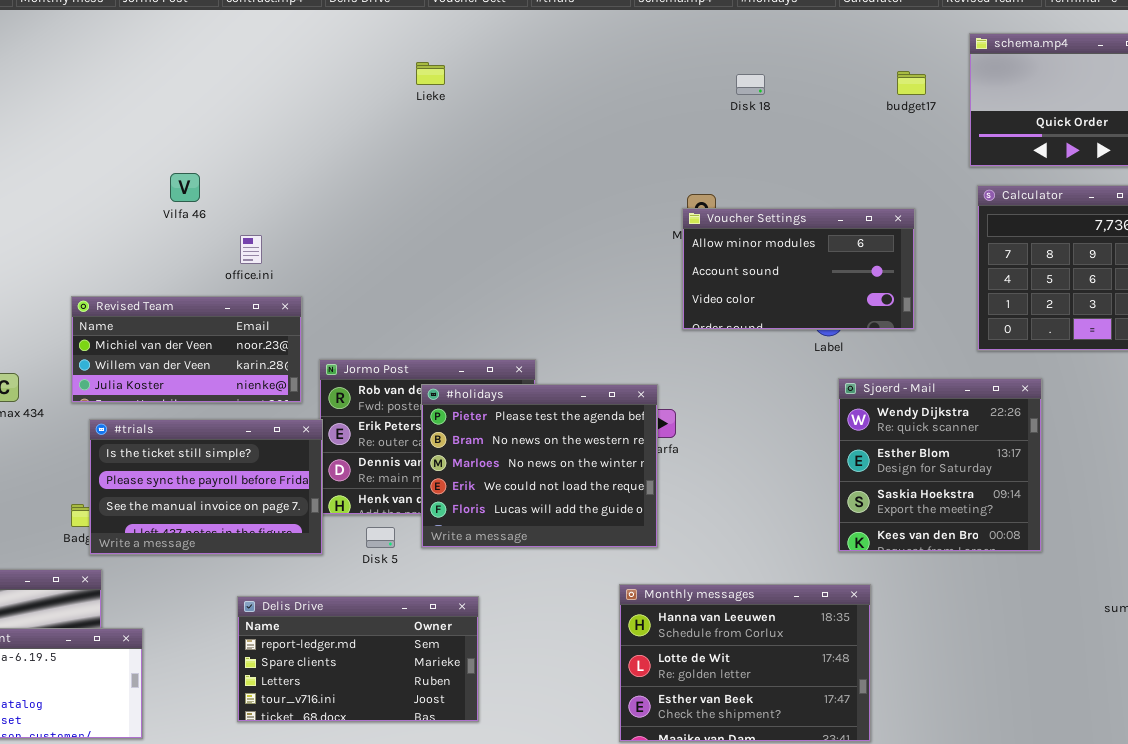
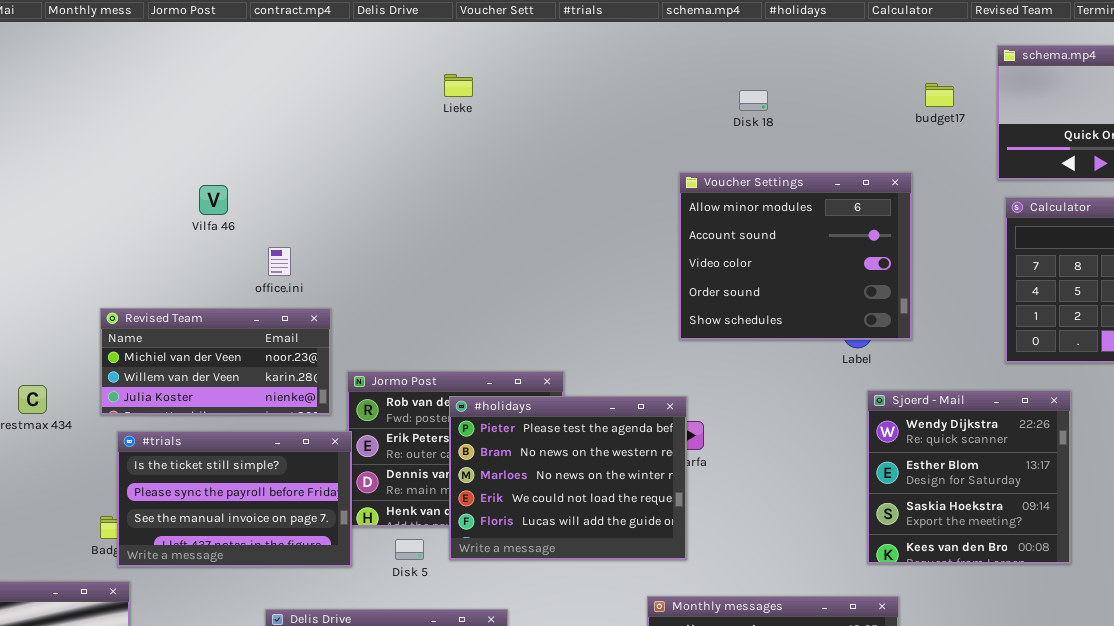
Disk 18: [736,74,765,95] -> [739,90,768,111], moved
Voucher Settings: [682,208,915,330] -> [679,172,912,340], moved, resized

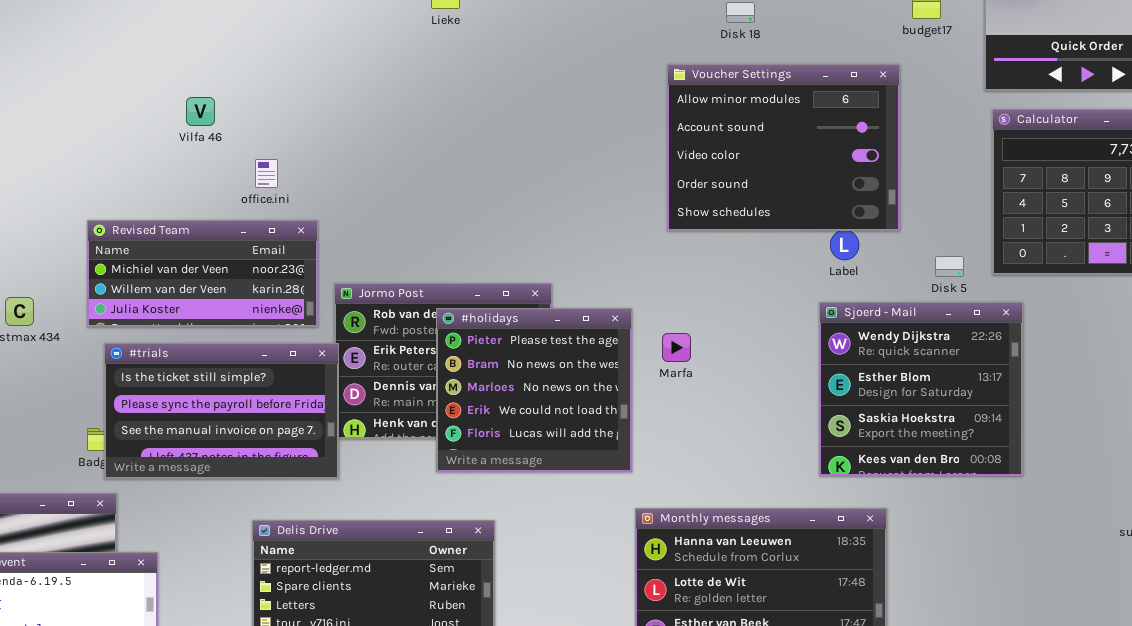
Voucher Settings: [679,172,912,340] -> [667,64,900,231], moved
Sjoerd - Mail: [867,390,1071,564] -> [819,302,1023,476], moved
#holidays: [449,396,687,560] -> [436,308,632,472], resized
Disk 5: [395,539,424,560] -> [935,256,964,277], moved

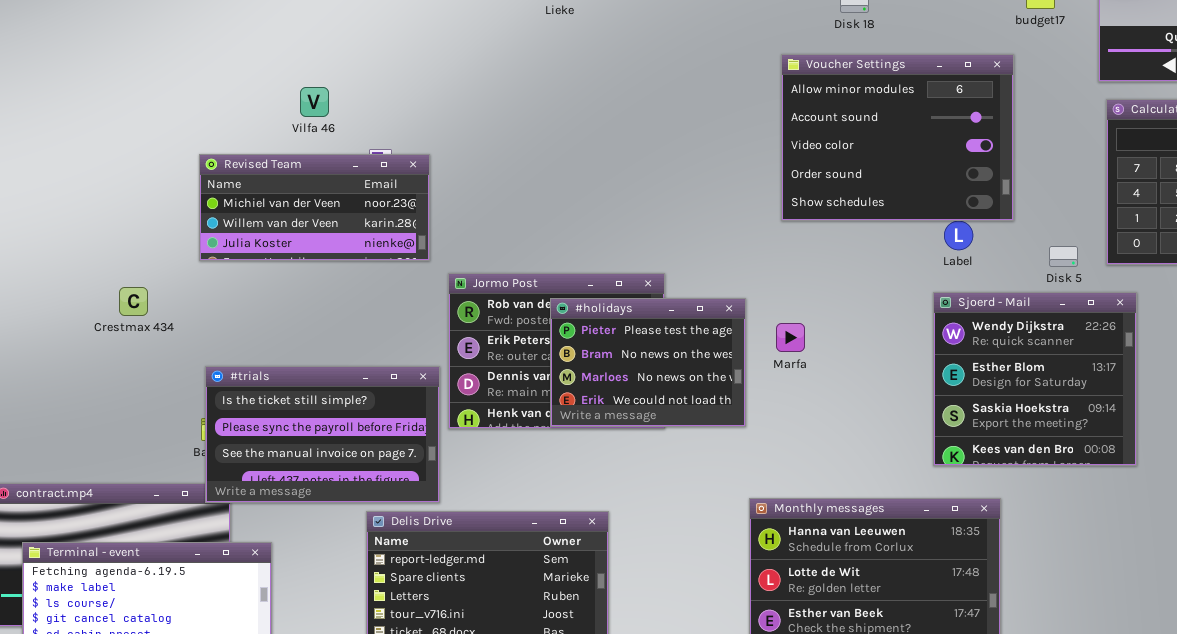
Revised Team: [87,220,318,327] -> [199,154,430,261], moved
#holidays: [436,308,632,472] -> [550,298,746,427], resized
#trials: [104,343,339,479] -> [205,366,440,503], moved

